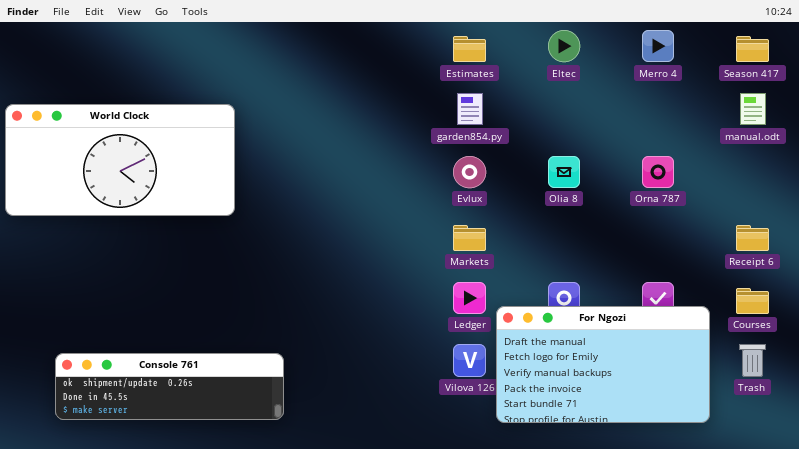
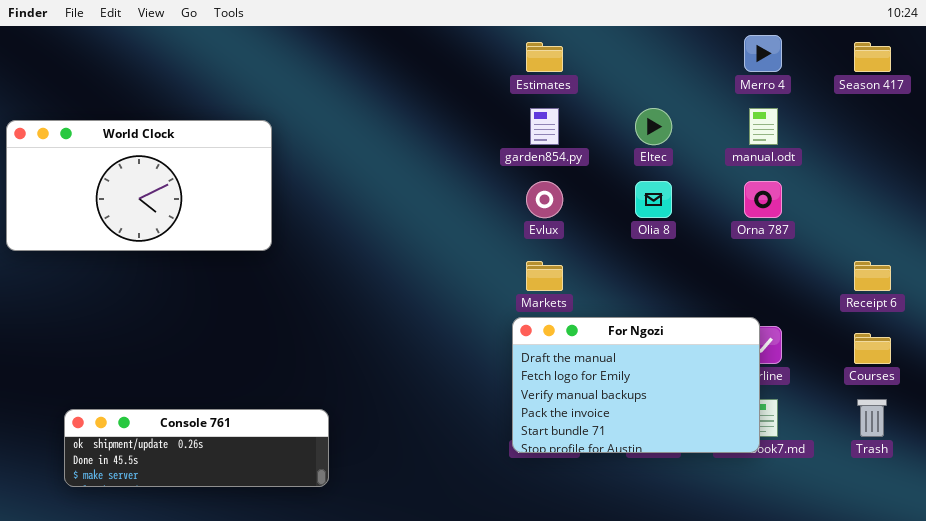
Eltec: [548,30,580,62] -> [635,108,672,145], moved
manual.odt: [740,93,766,125] -> [749,108,778,145], moved
For Ngozi: [496,306,710,423] -> [512,317,760,453], moved

